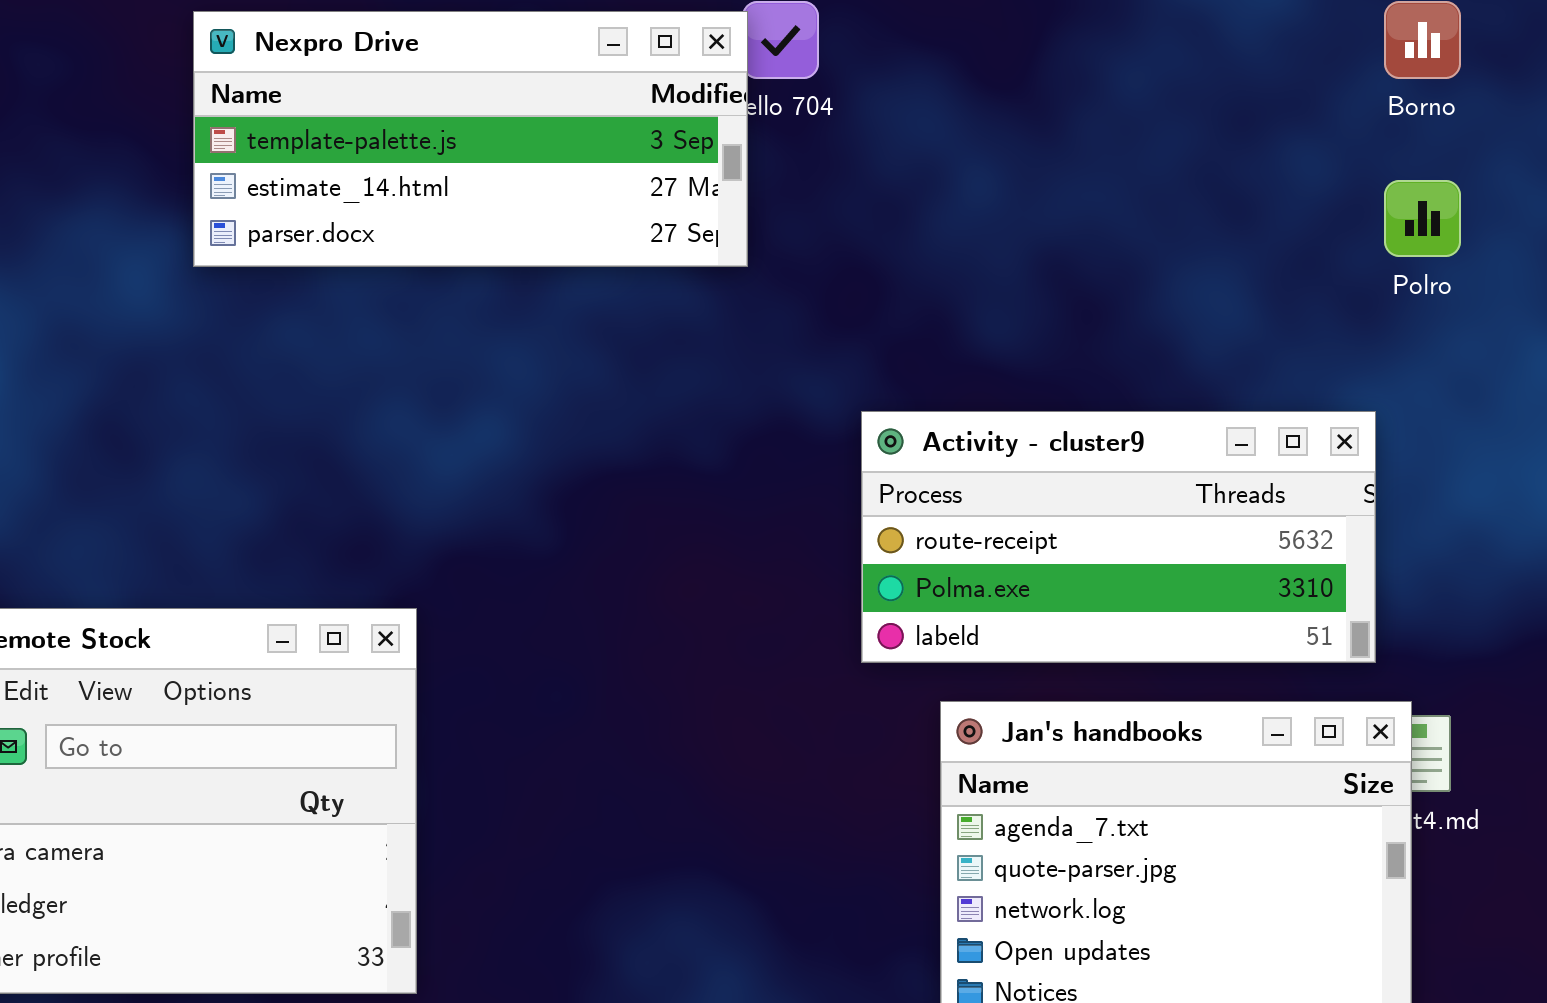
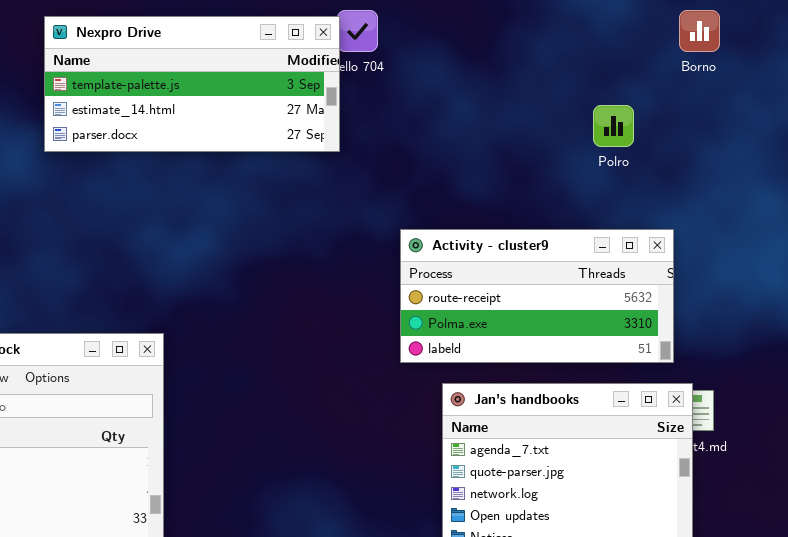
Polro: [1384,180,1461,257] -> [593,105,634,147], moved

